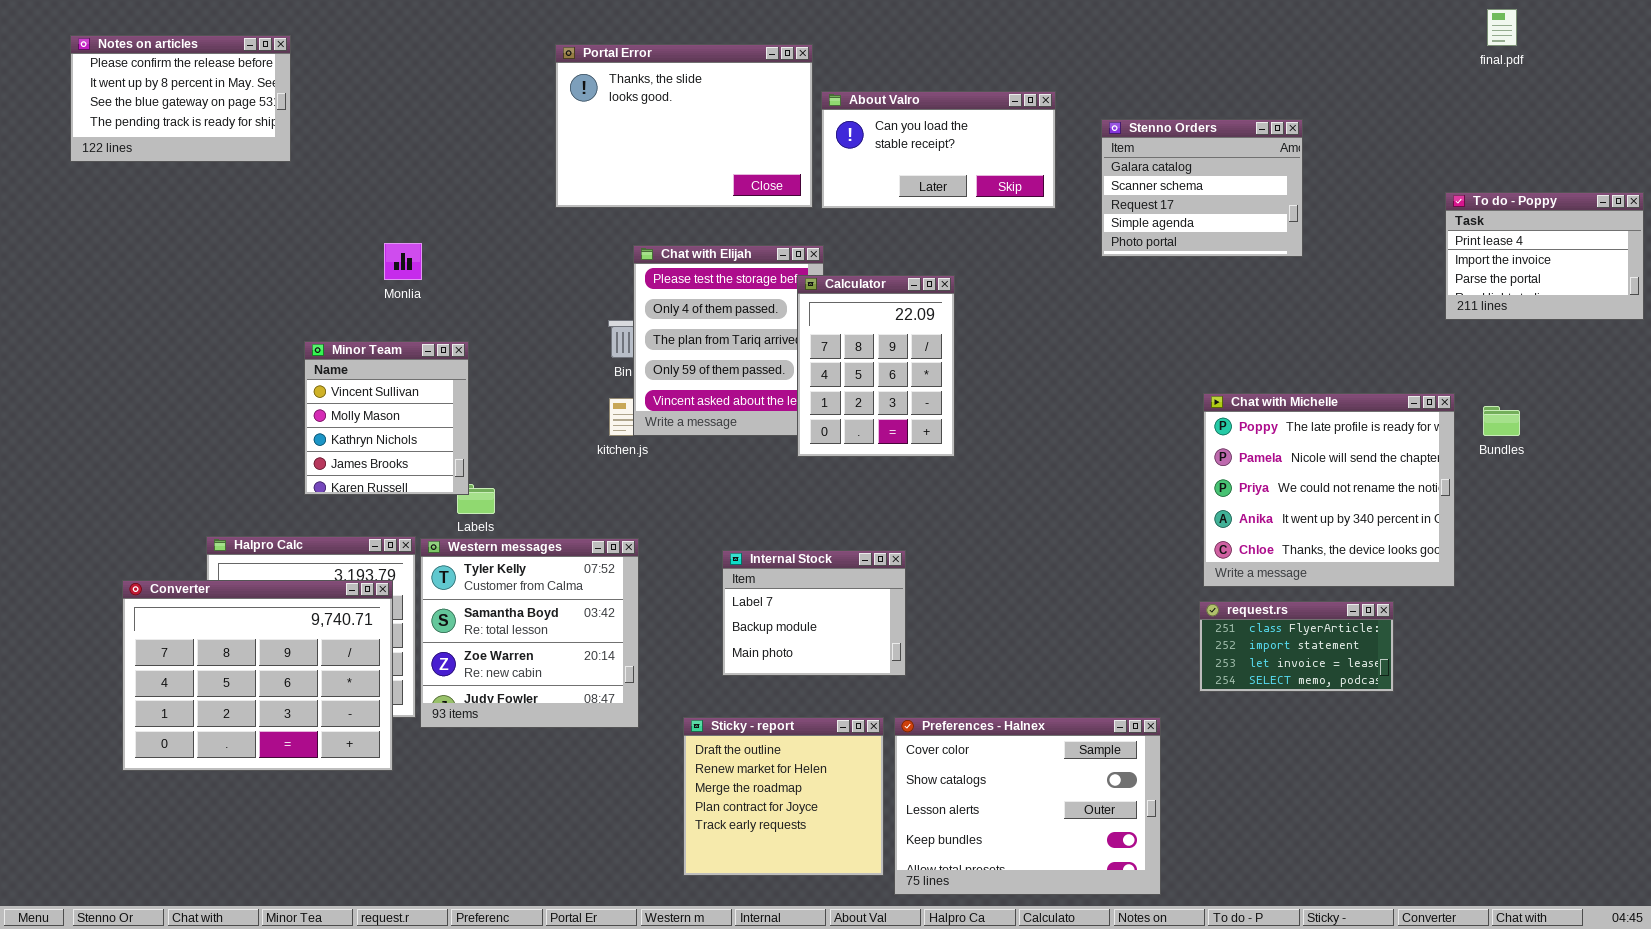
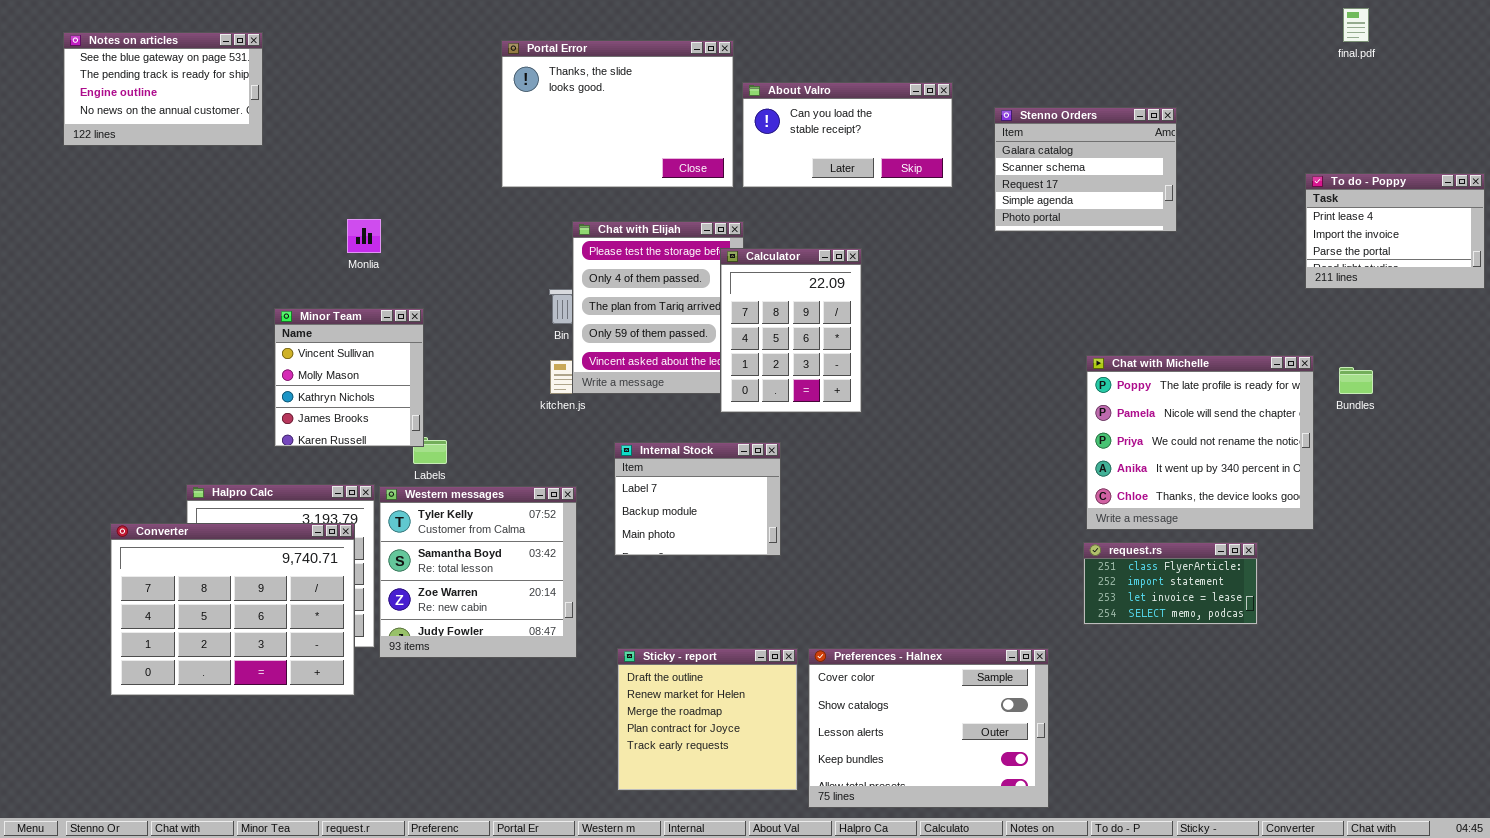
Notes on articles: [70,35,291,162] -> [63,32,263,146], scrolled down 2 rows
Internal Stock: [722,550,906,676] -> [614,442,781,556], moved

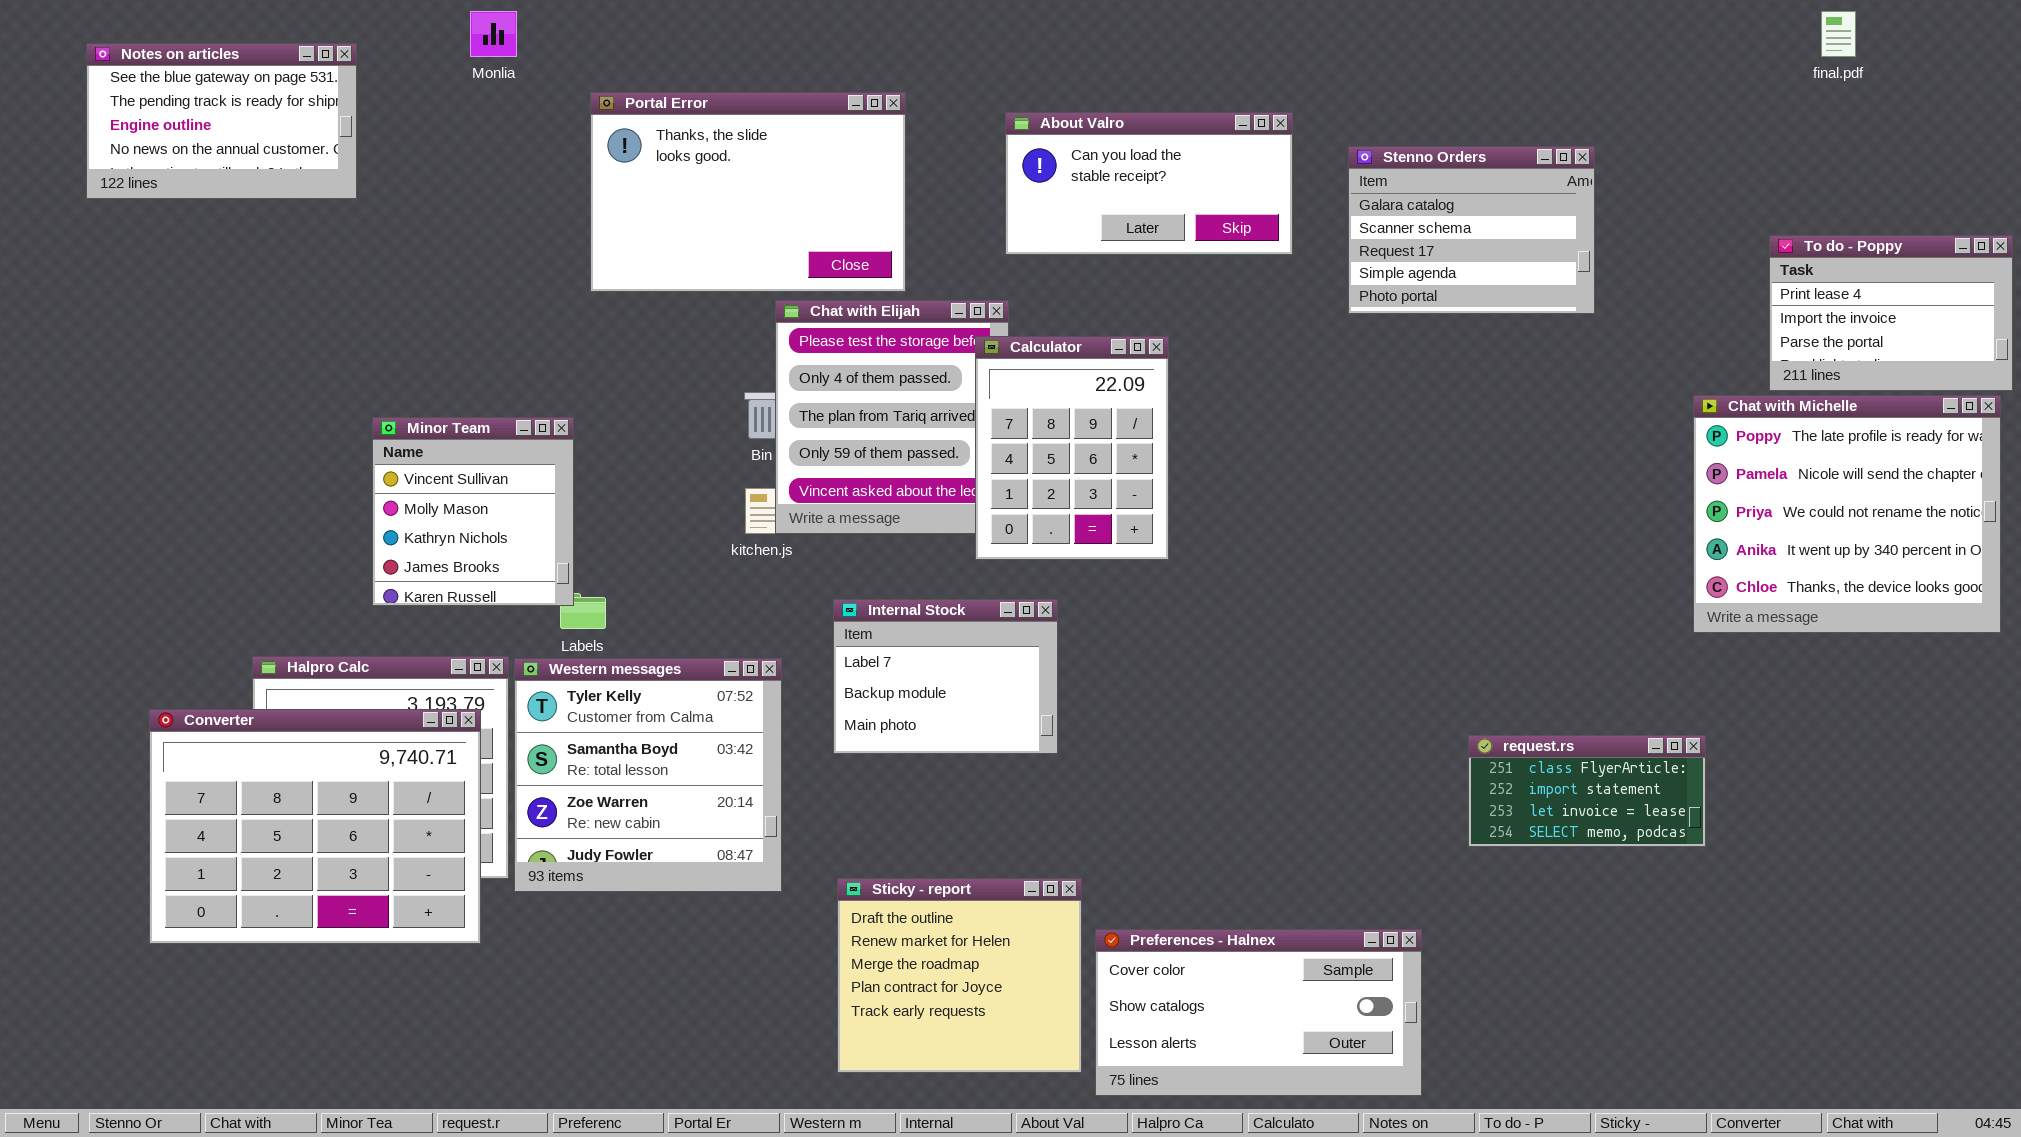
Portal Error: [501,40,734,188] -> [590,92,906,292], moved
Monlia: [347,219,381,253] -> [470,11,517,57], moved
Chat with Michelle: [1086,355,1314,530] -> [1693,395,2001,633], moved
Preferences - Halnex: [808,648,1049,808] -> [1095,929,1422,1096], resized

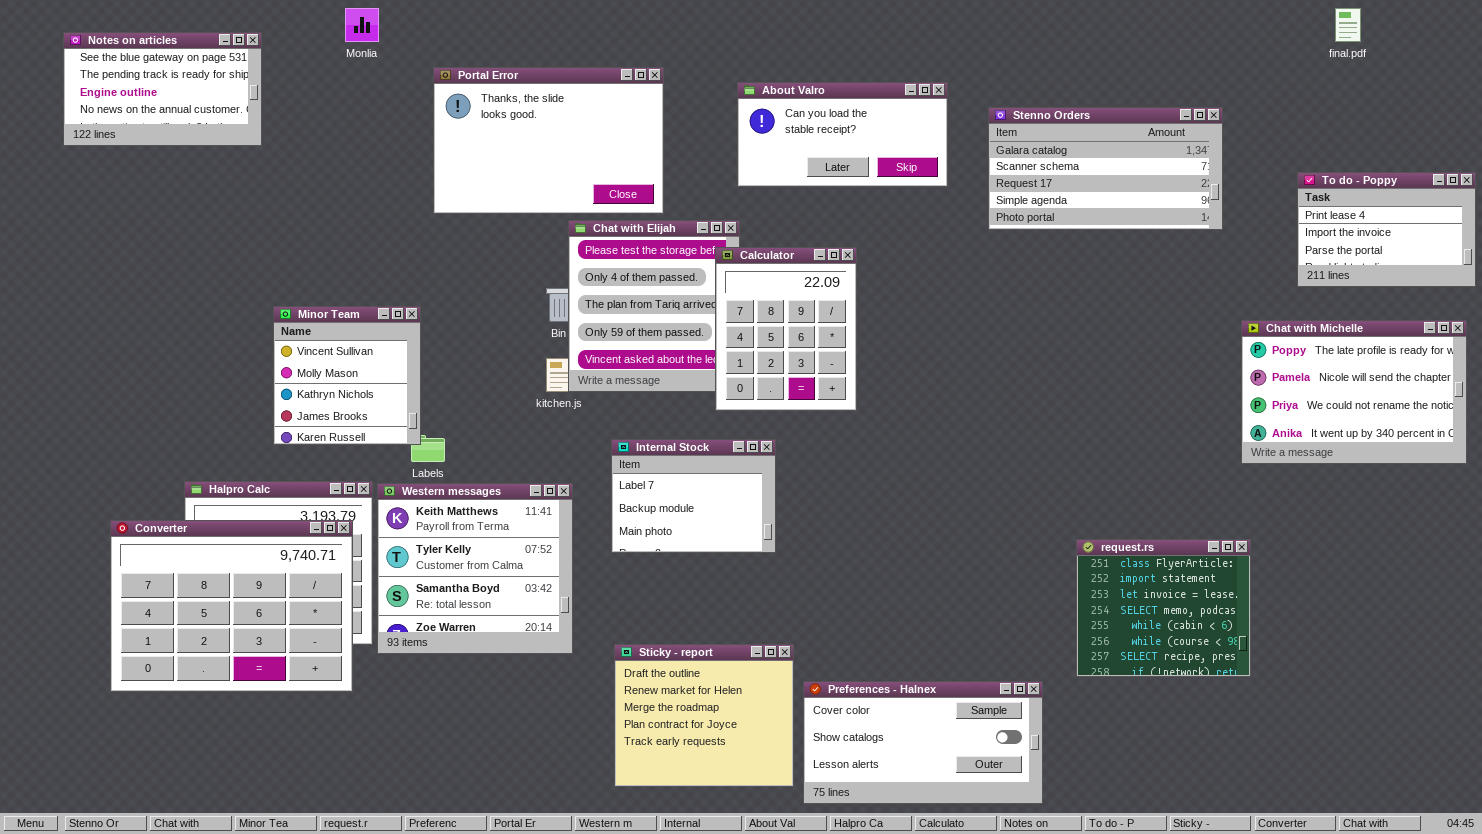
Stenno Orders: [1348,146,1595,314] -> [988,107,1223,230], resized
Chat with Michelle: [1693,395,2001,633] -> [1241,320,1467,464], resized
Western messages: [514,658,782,892] -> [377,483,573,654], scrolled up 1 row
request.rs: [1468,735,1706,847] -> [1076,539,1251,677], resized

